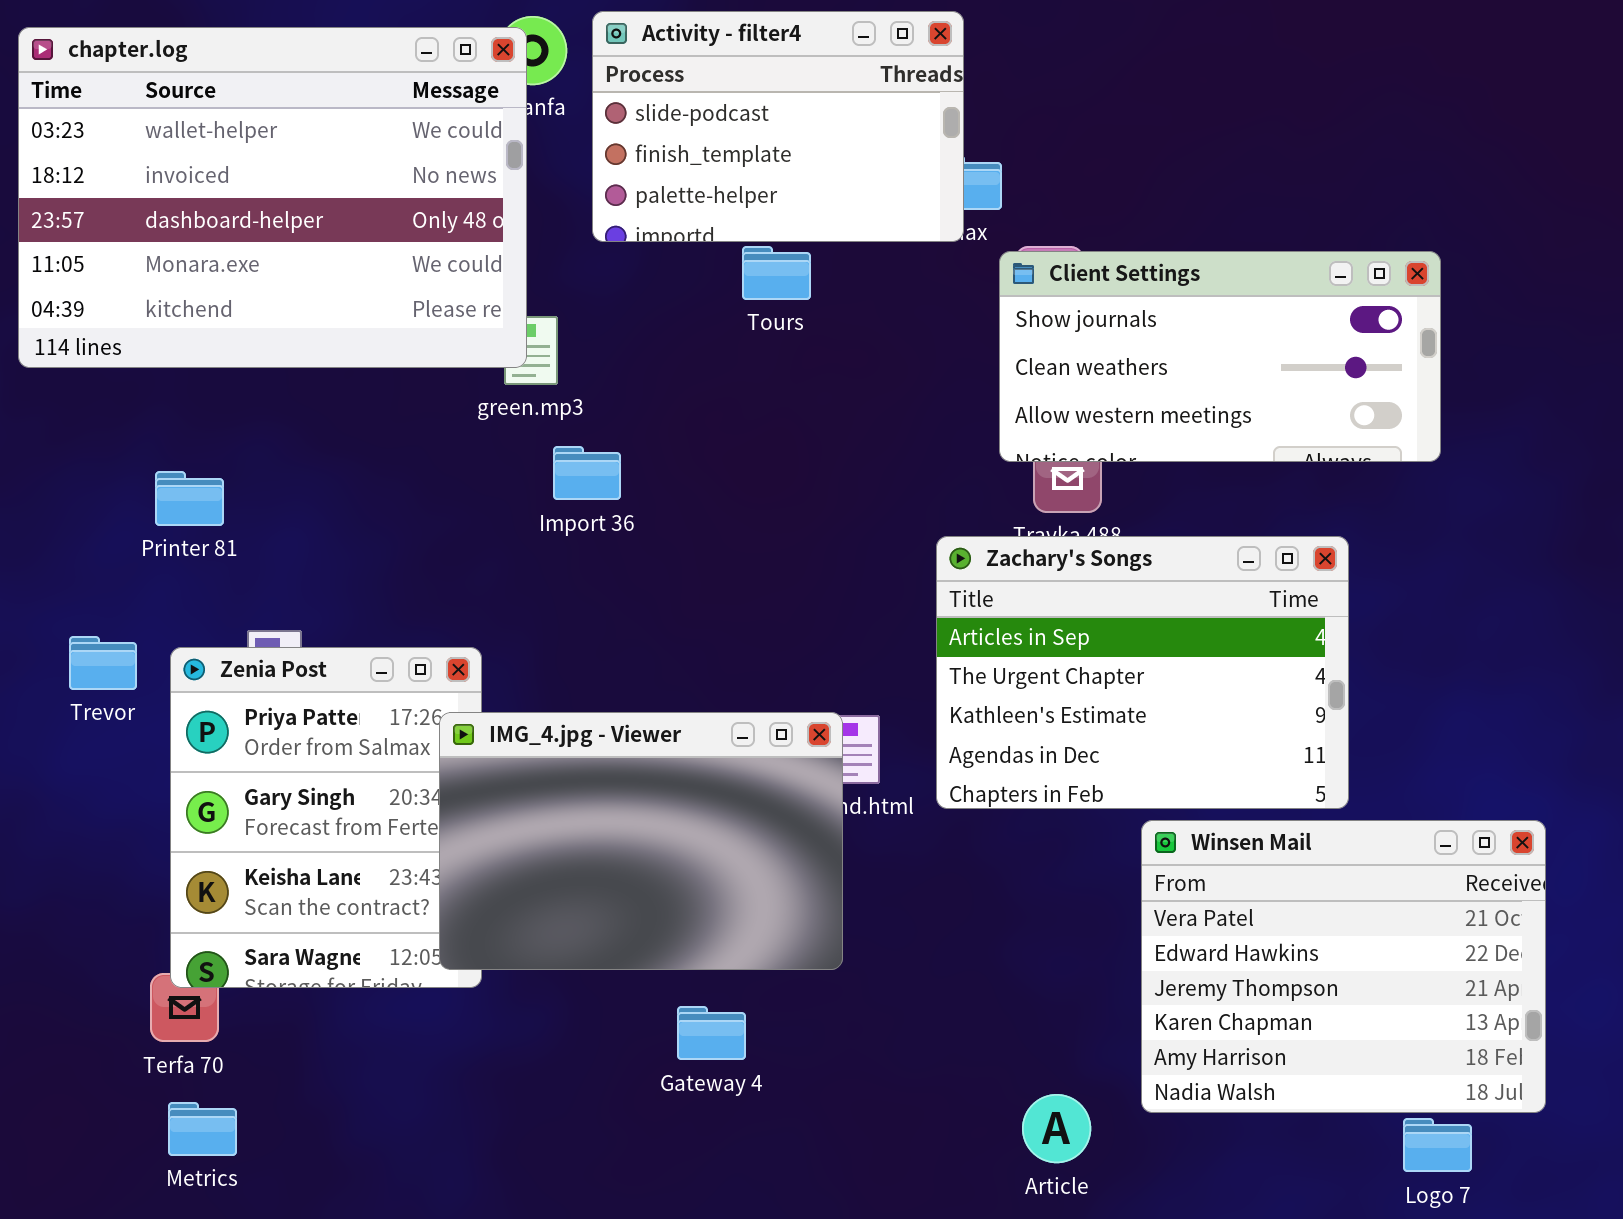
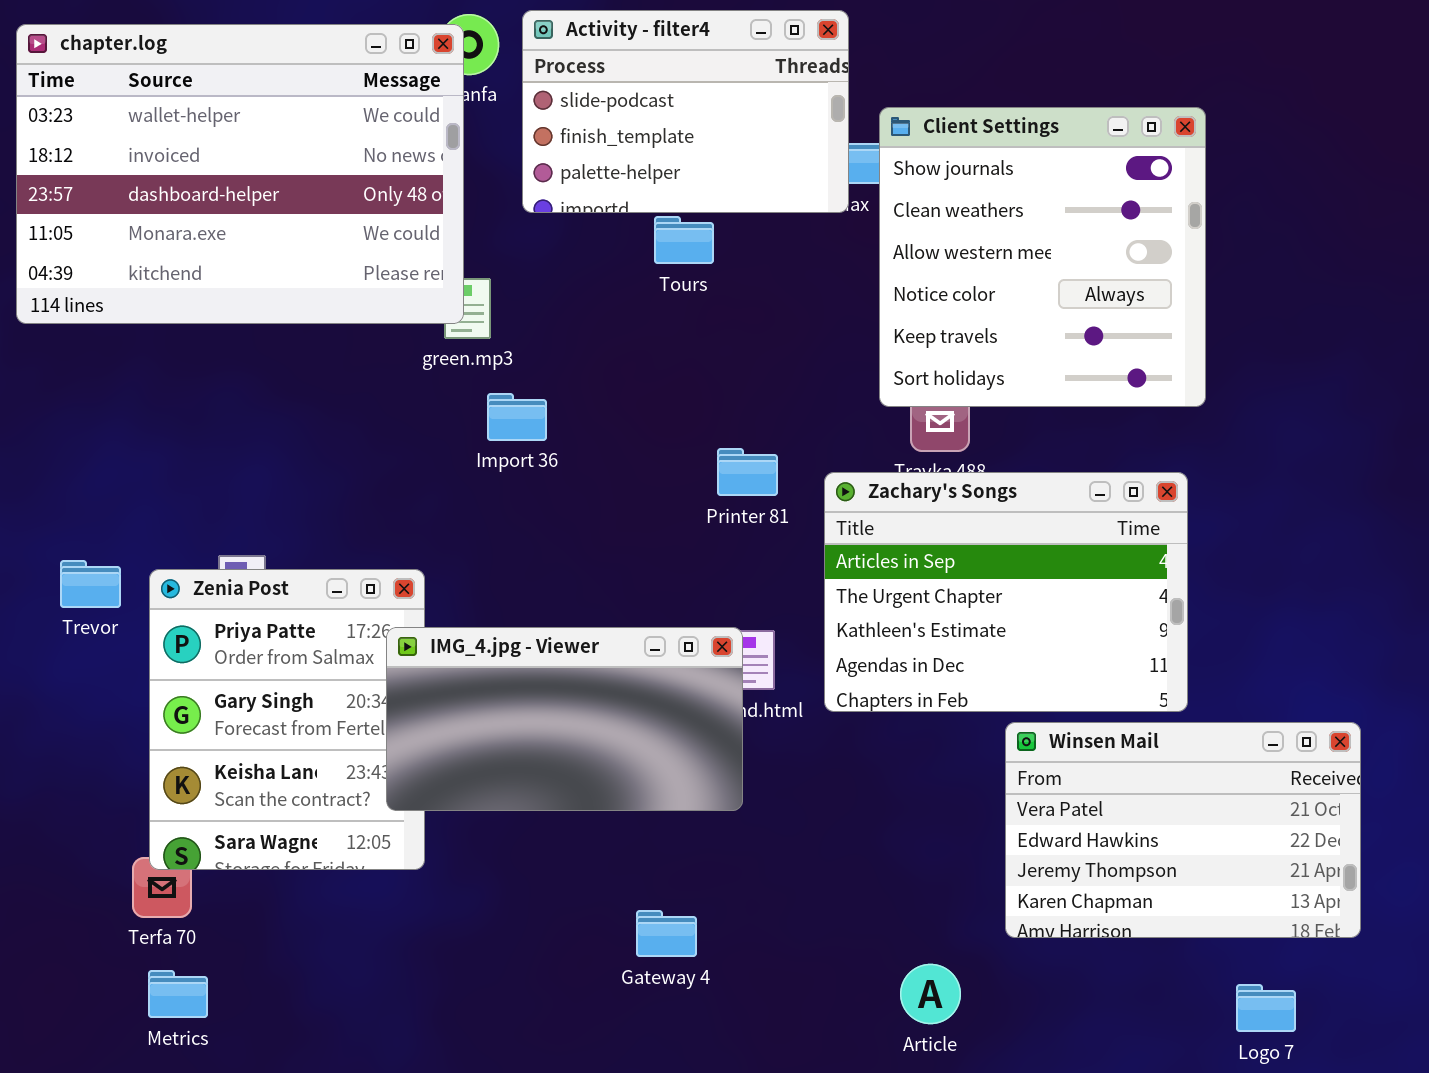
Client Settings: [999,251,1441,462] -> [879,107,1206,407], resized
Printer 81: [155,471,224,526] -> [717,448,778,496], moved
IMG_4.jpg - Viewer: [439,712,843,970] -> [386,627,743,811], resized
Winsen Mail: [1141,820,1546,1113] -> [1005,722,1361,938], resized
Gateway 4: [677,1006,746,1060] -> [636,910,697,957], moved

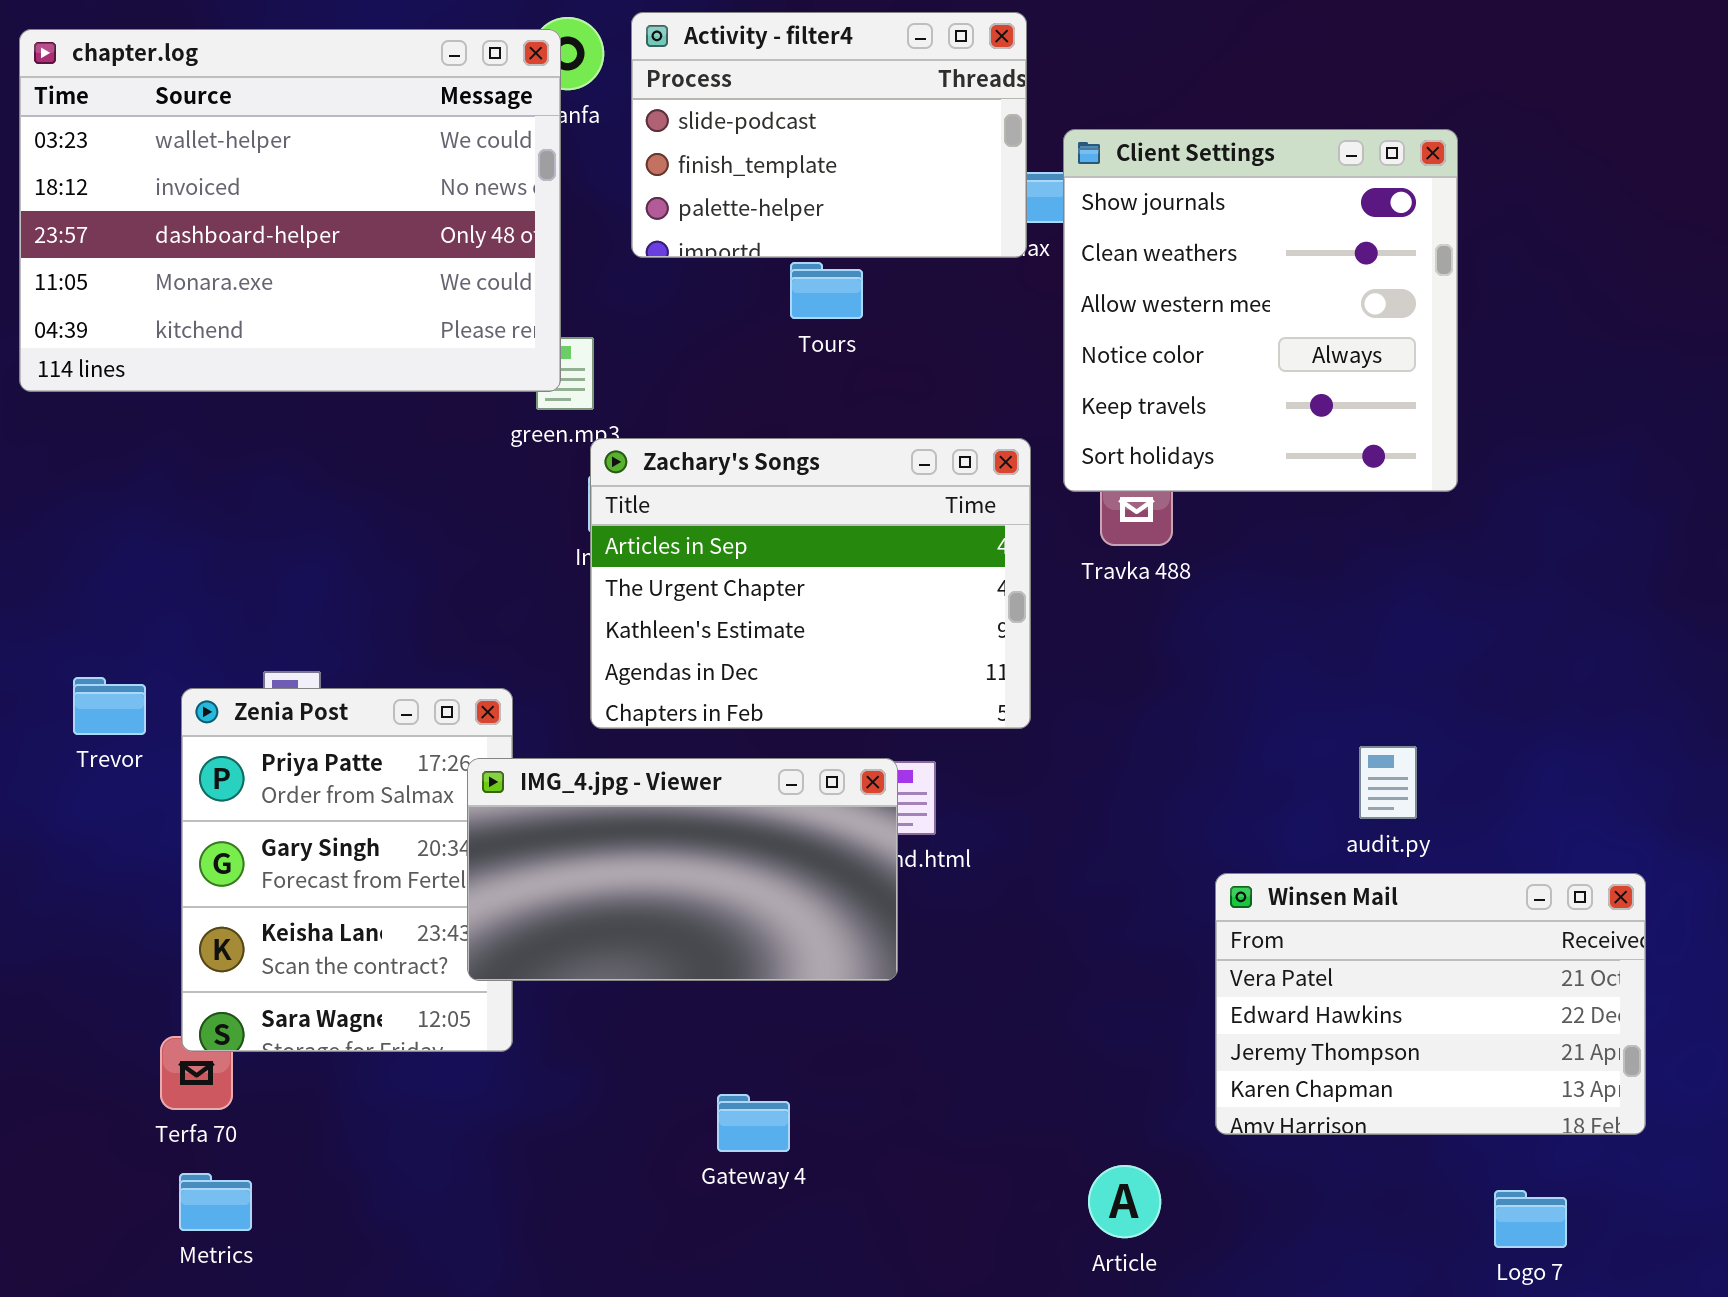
Zachary's Songs: [824,472,1188,712] -> [590,438,1031,729], moved
Gateway 4: [636,910,697,957] -> [717,1094,790,1152], moved

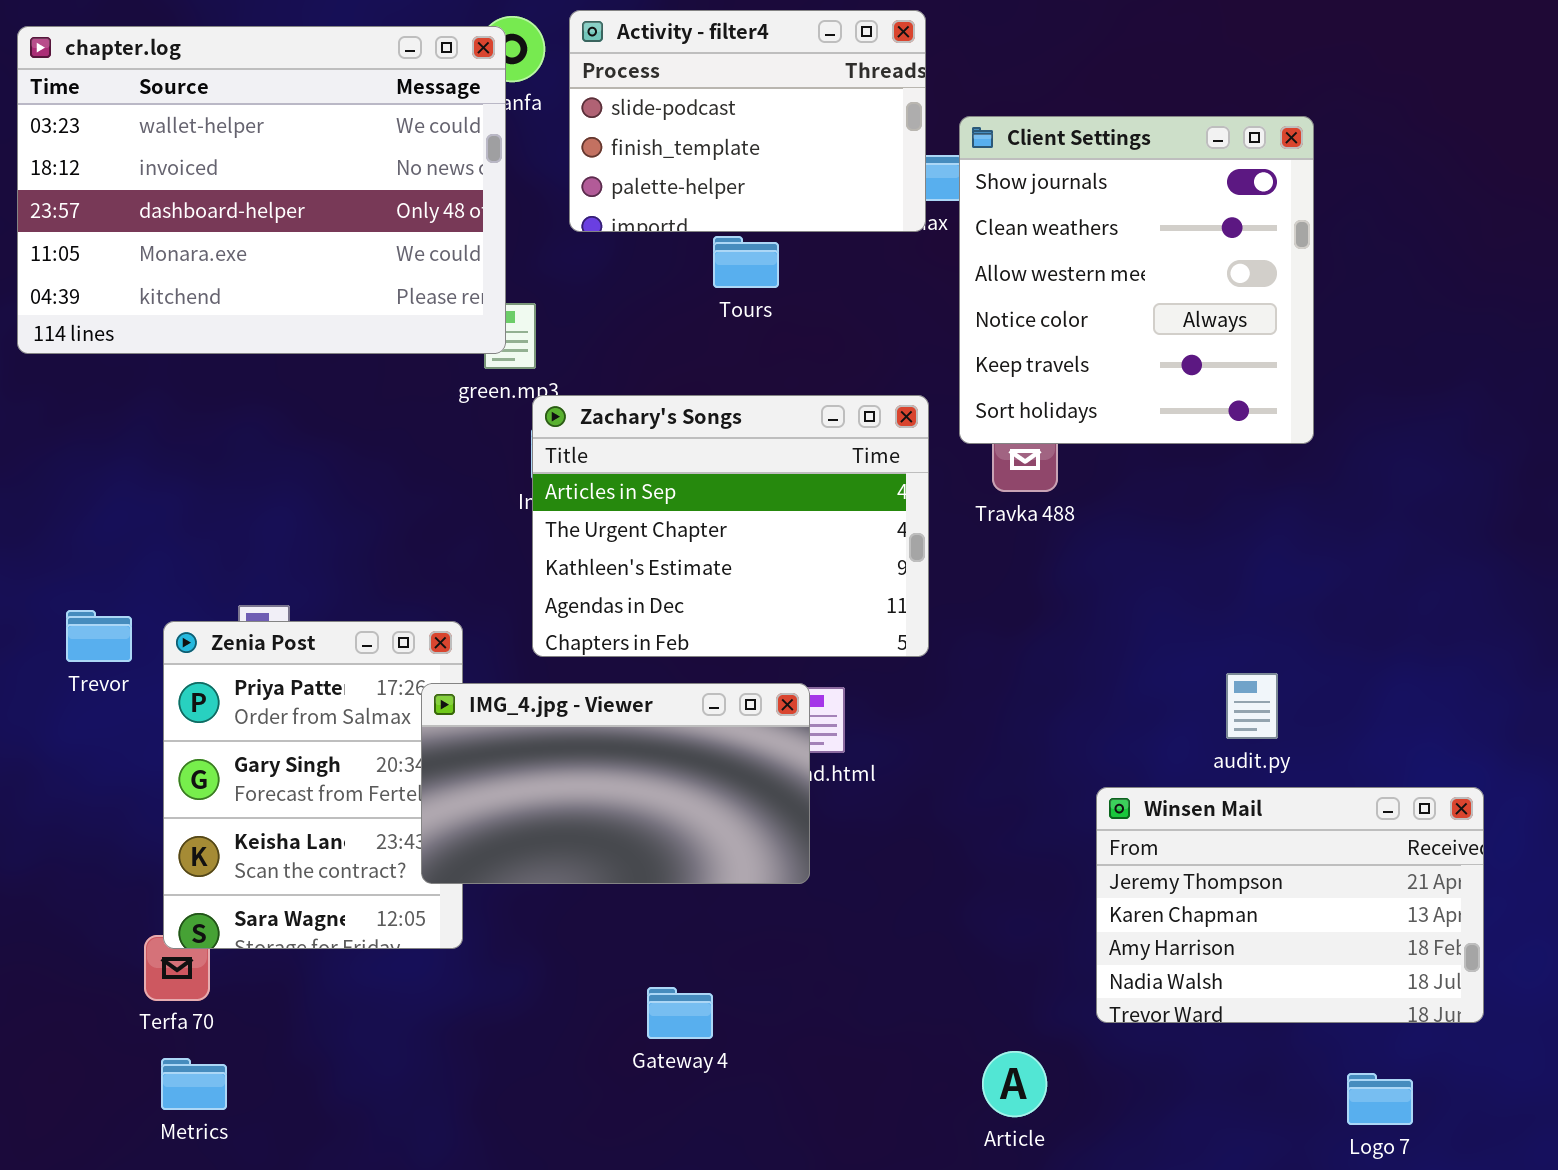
Winsen Mail: [1215,873,1646,1135] -> [1096,787,1484,1023], scrolled down 2 rows

